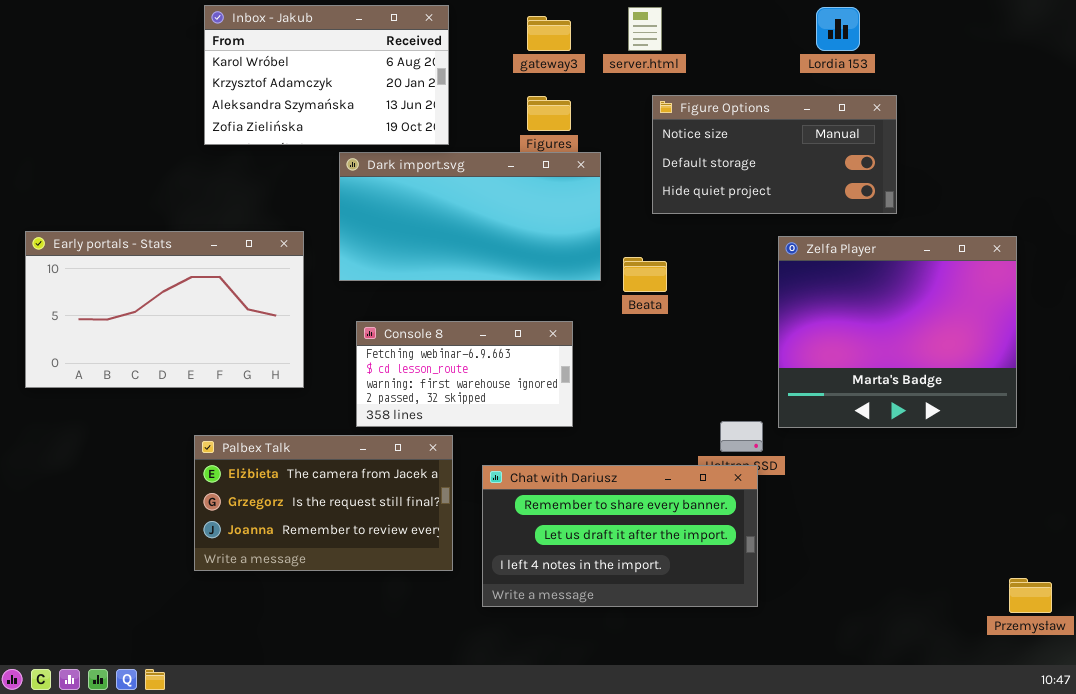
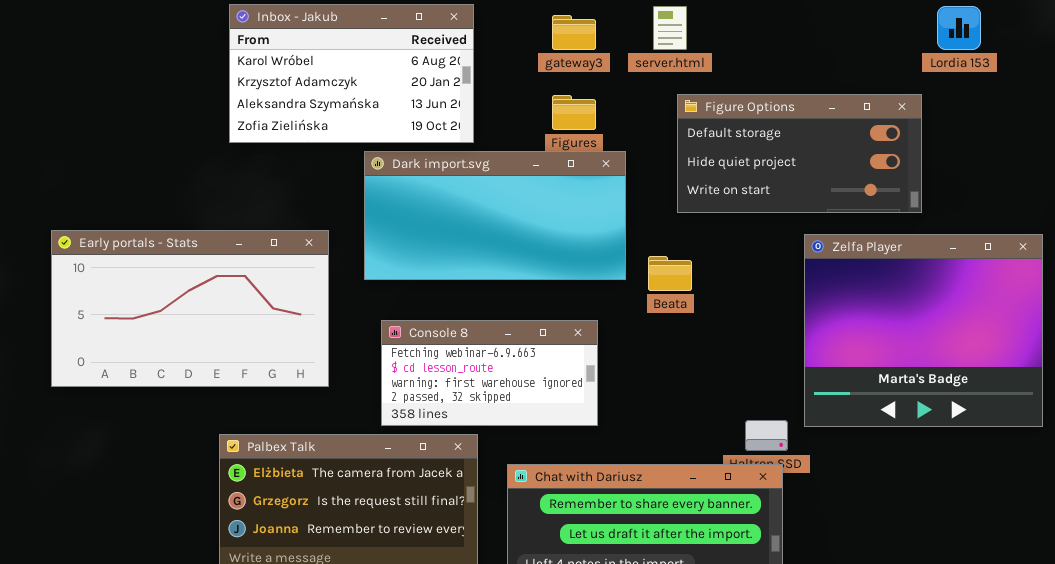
Lordia 153: [816,7,860,51] -> [937,6,981,50], moved
Figure Options: [652,95,897,214] -> [677,94,922,213], scrolled down 1 row

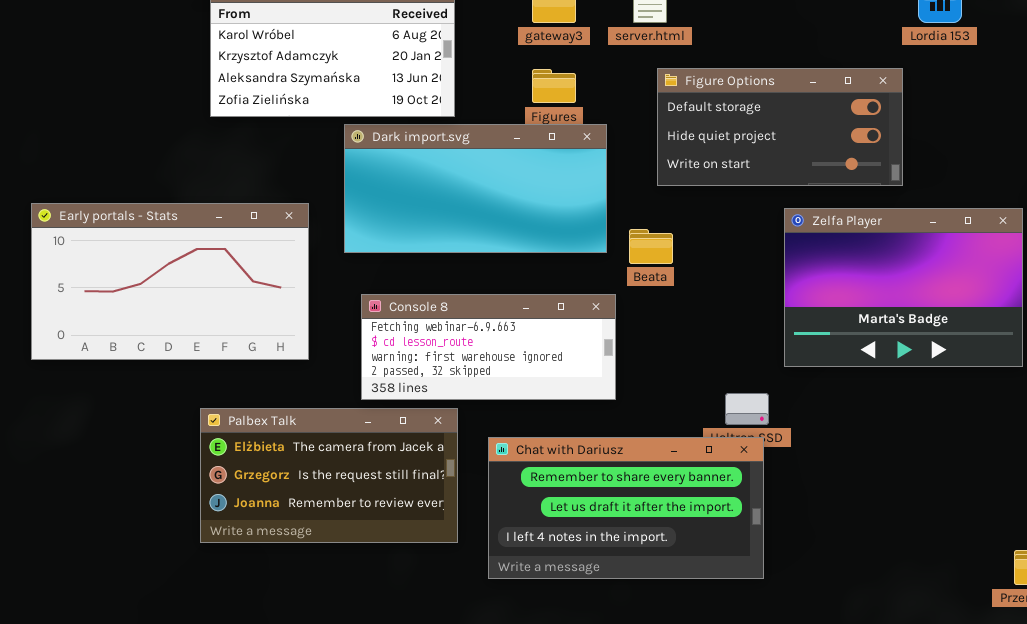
Zelfa Player: [804,234,1043,427] -> [784,208,1023,367], resized
Console 8: [381,320,598,426] -> [361,294,616,400], resized

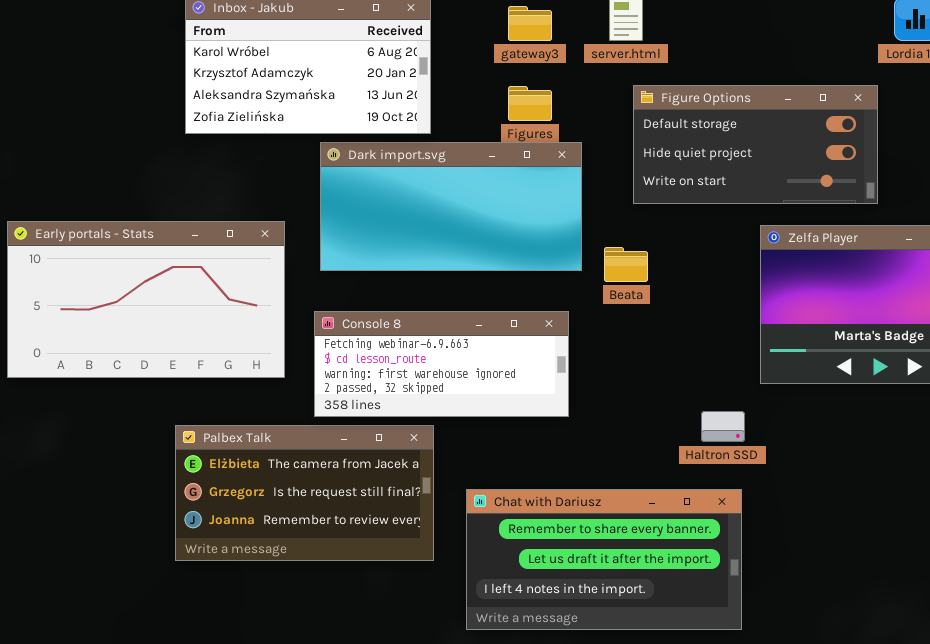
Console 8: [361,294,616,400] -> [314,311,569,417], moved
Chat with Dariusz: [488,437,764,579] -> [466,489,742,630], moved

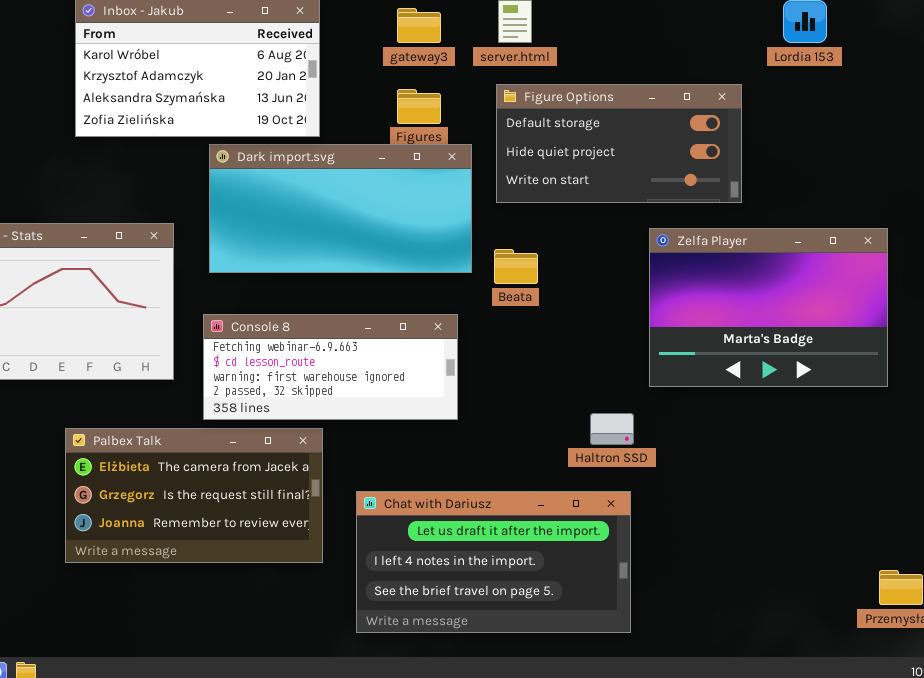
Figure Options: [633,85,878,204] -> [496,84,742,203], moved
Chat with Dariusz: [466,489,742,630] -> [356,491,631,633], scrolled down 1 row

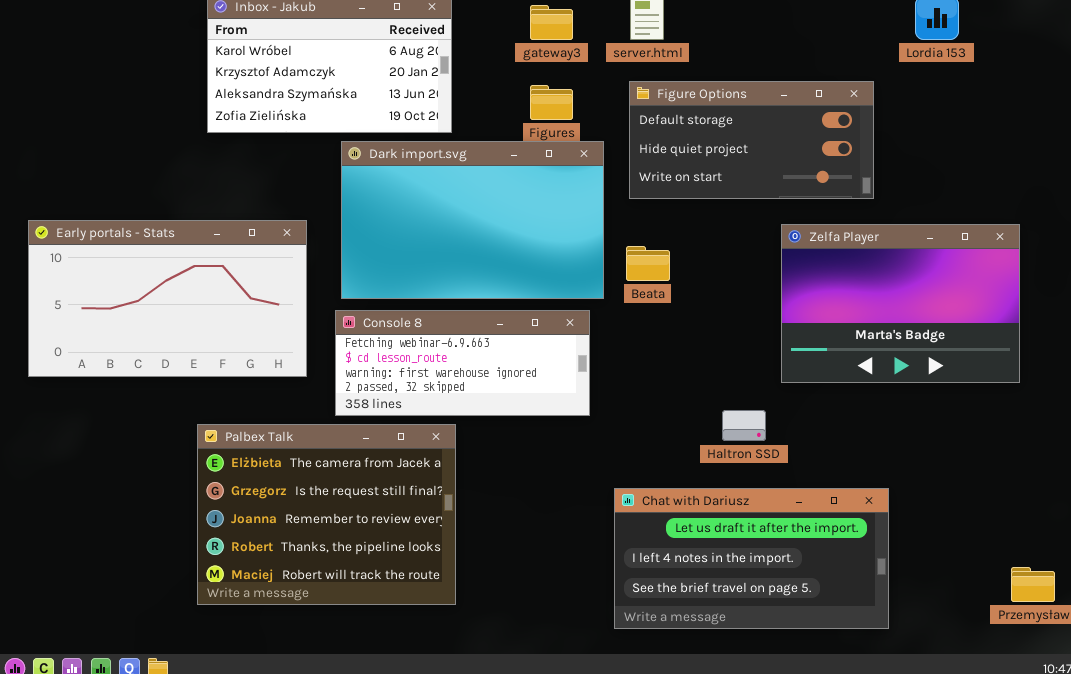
Dark import.svg: [209,144,472,273] -> [341,141,604,299], resized
Palbex Talk: [65,428,323,563] -> [197,424,456,605], resized
Chat with Dariusz: [356,491,631,633] -> [614,488,889,629], moved

